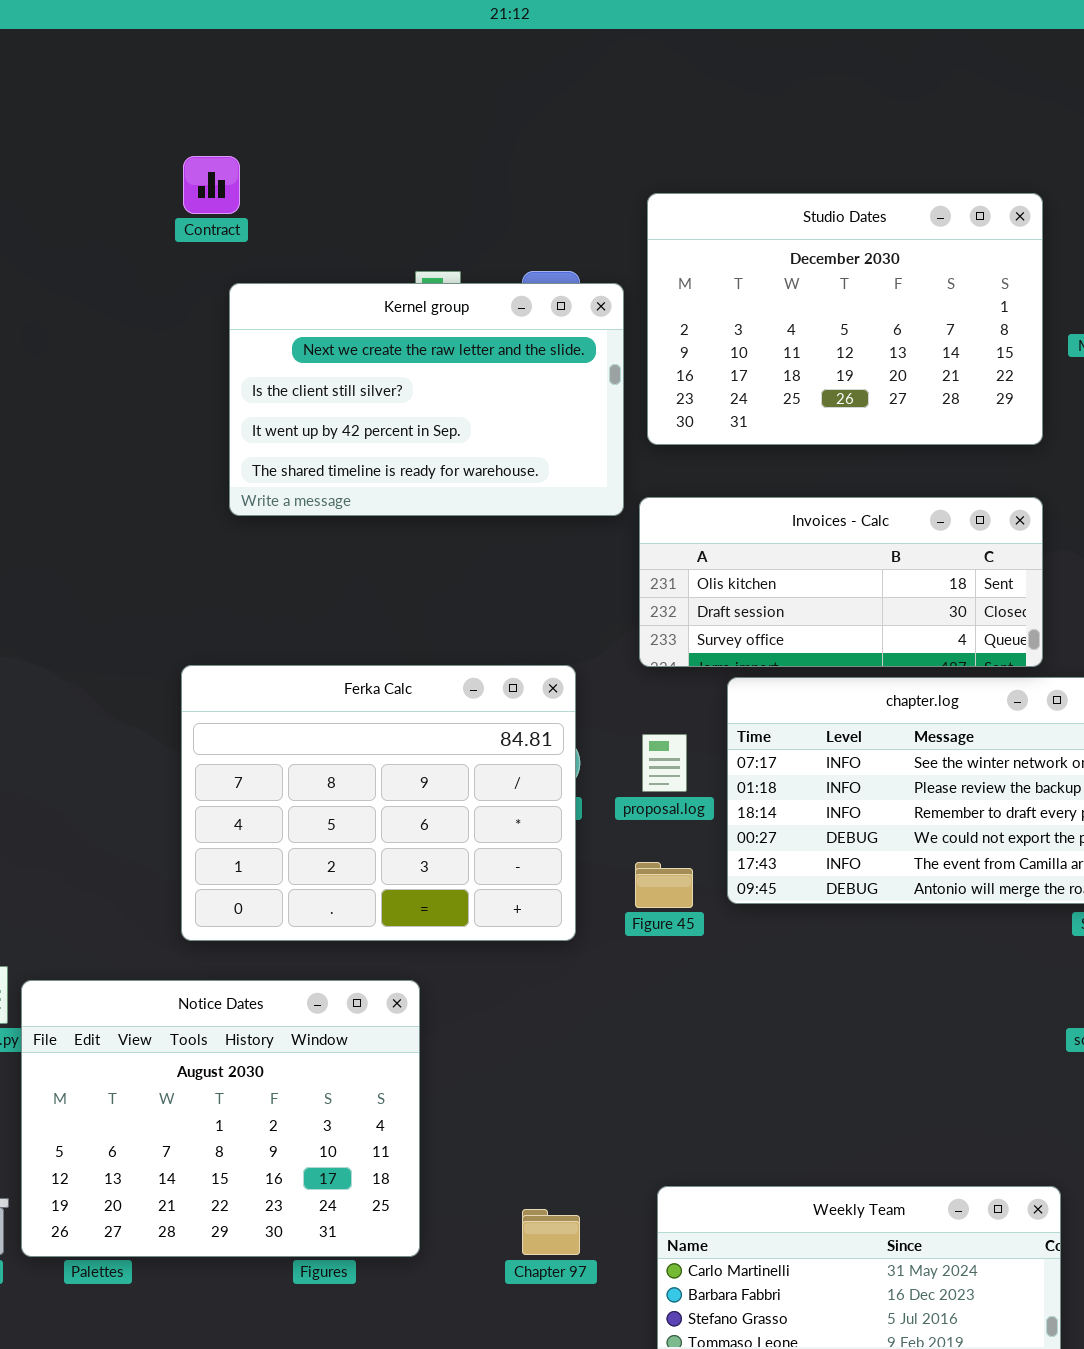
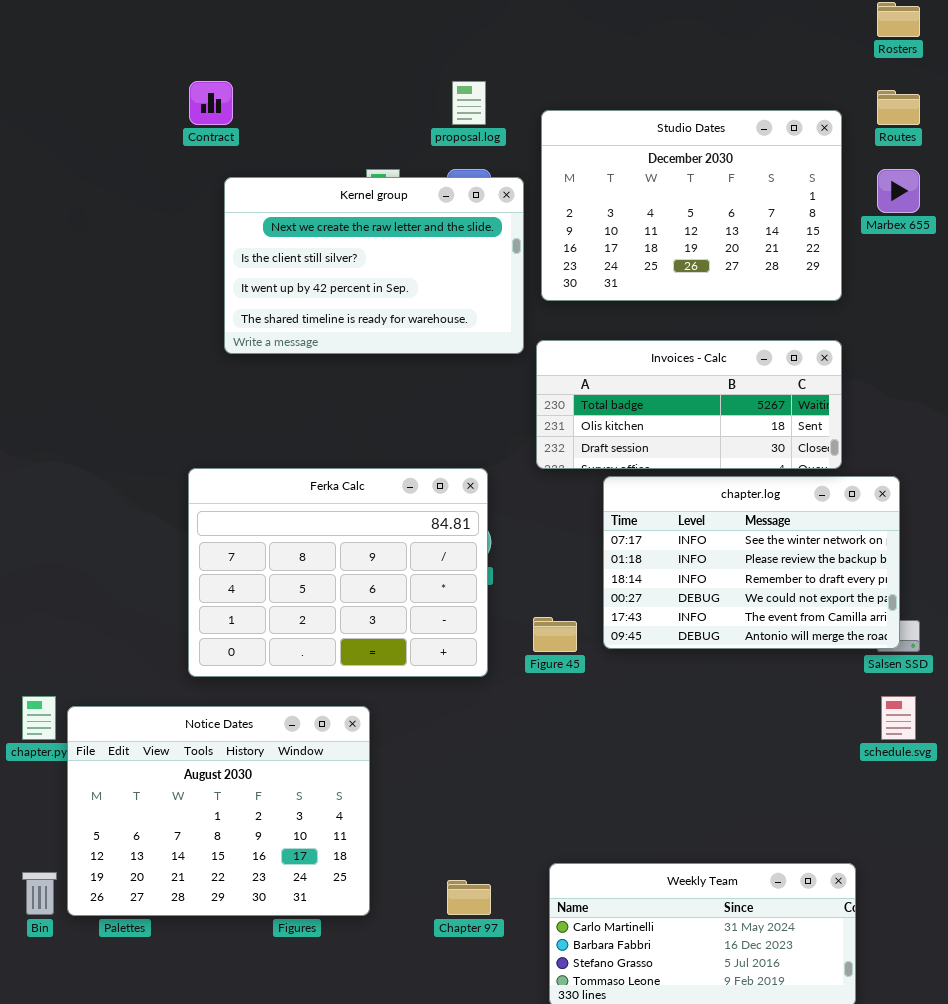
Invoices - Calc: [639,497,1043,667] -> [536,340,842,469], scrolled up 1 row
proposal.log: [642,734,687,792] -> [452,81,486,125], moved

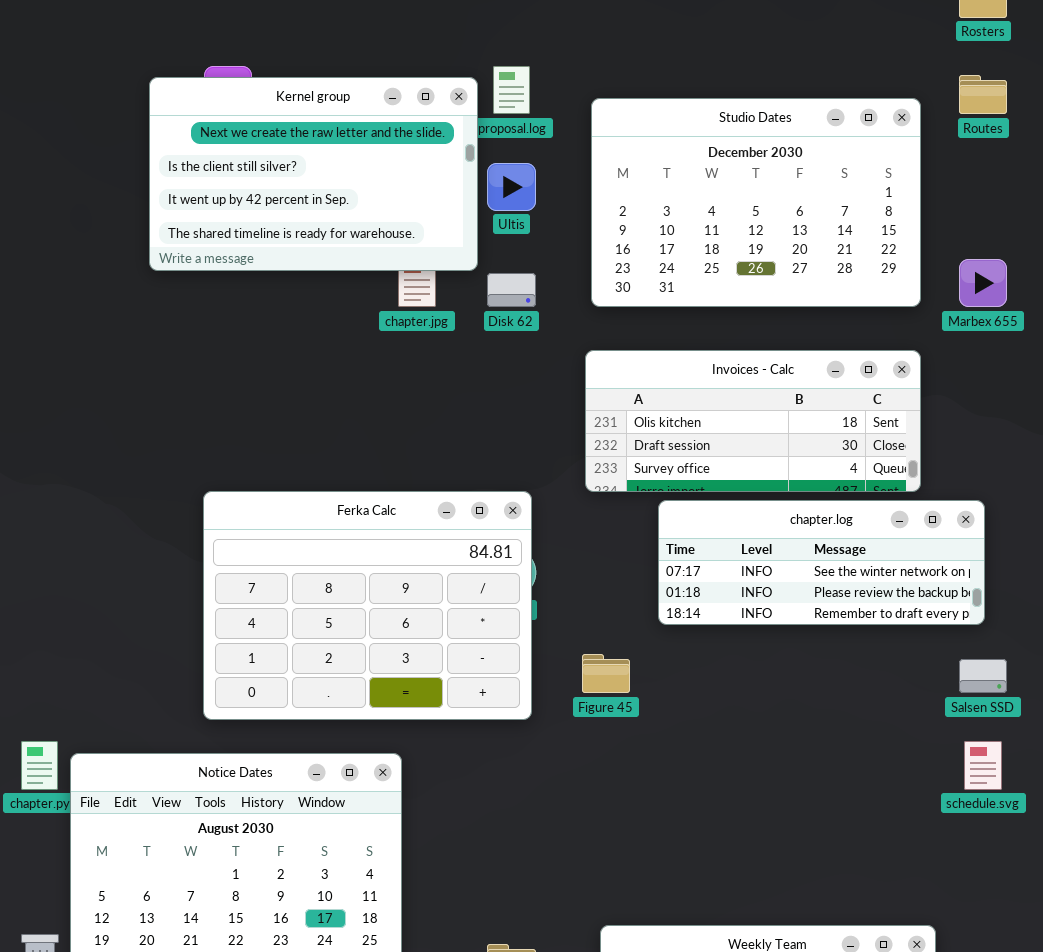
Marbex 655: [877,169,920,213] -> [959,259,1007,307], moved
Kernel group: [224,177,524,354] -> [149,77,478,271], moved
Invoices - Calc: [536,340,842,469] -> [585,350,921,492], scrolled down 1 row
chapter.log: [603,476,900,649] -> [658,500,985,625], resized

